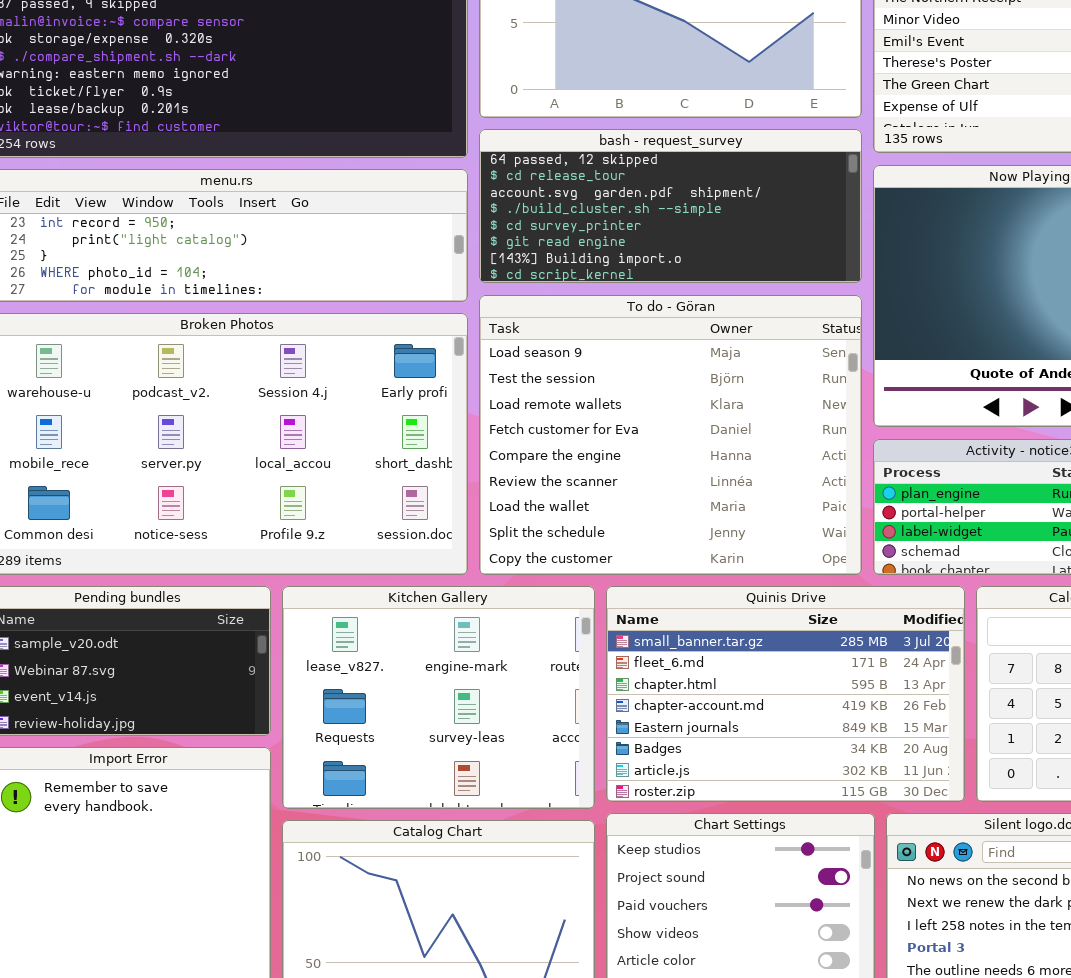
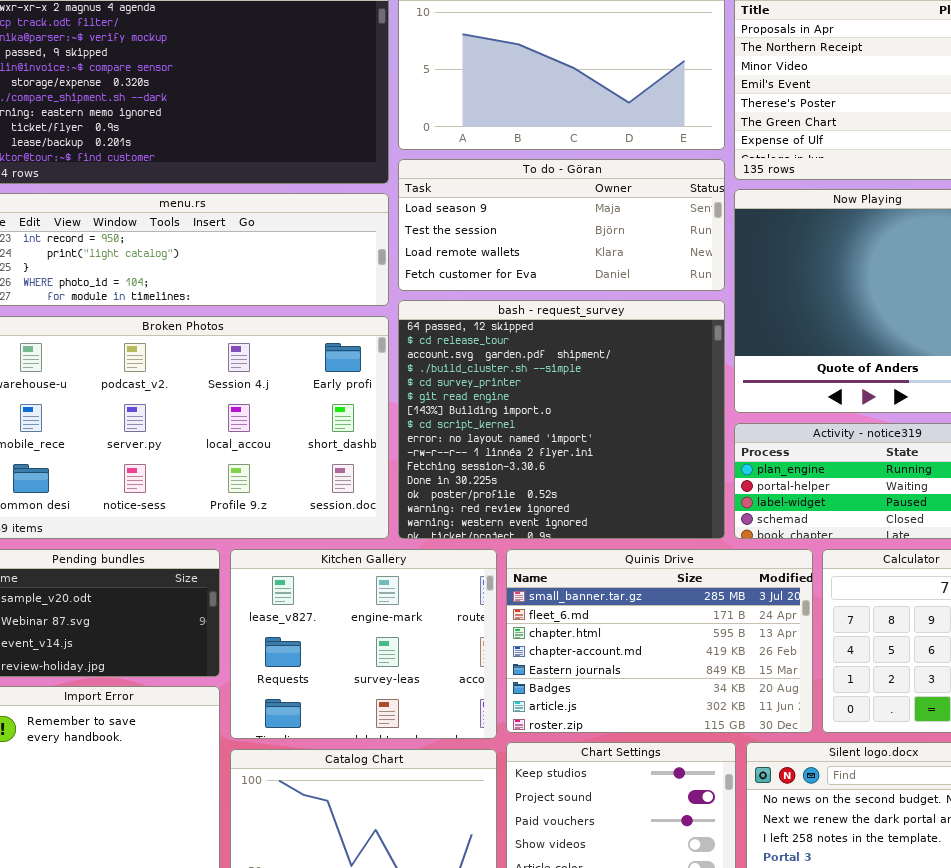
bash - request_survey: [479,129,862,283] -> [398,300,725,539], moved, resized
To do - Göran: [479,295,862,575] -> [398,159,725,291], moved, resized

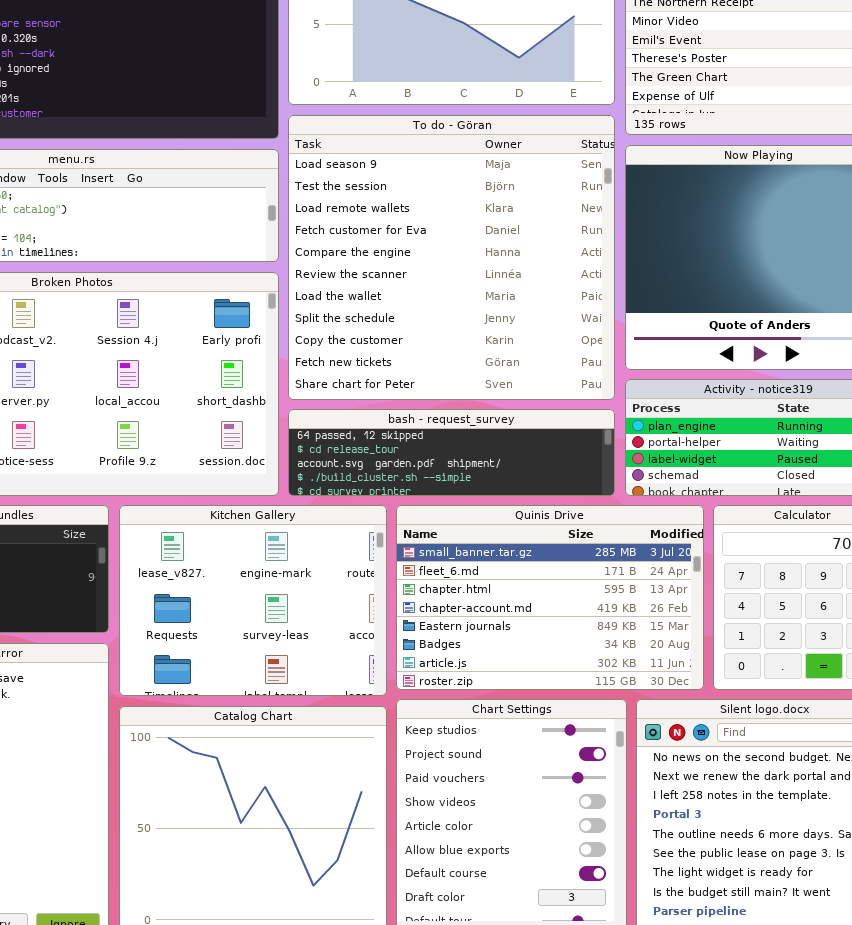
To do - Göran: [398,159,725,291] -> [288,115,615,400], resized
bash - request_survey: [398,300,725,539] -> [288,409,615,496], resized

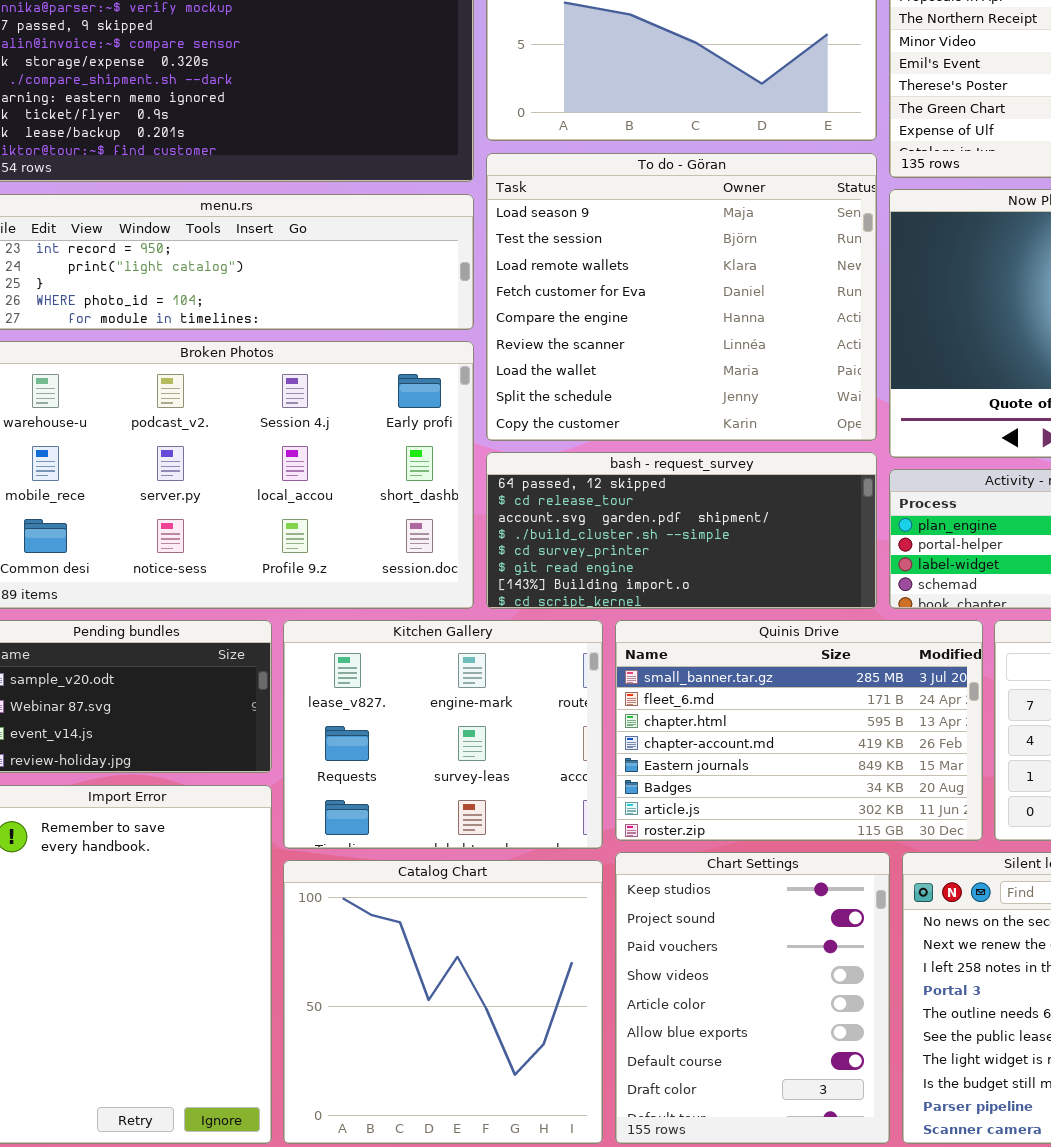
To do - Göran: [288,115,615,400] -> [486,153,877,441], resized
bash - request_survey: [288,409,615,496] -> [486,452,877,609], resized

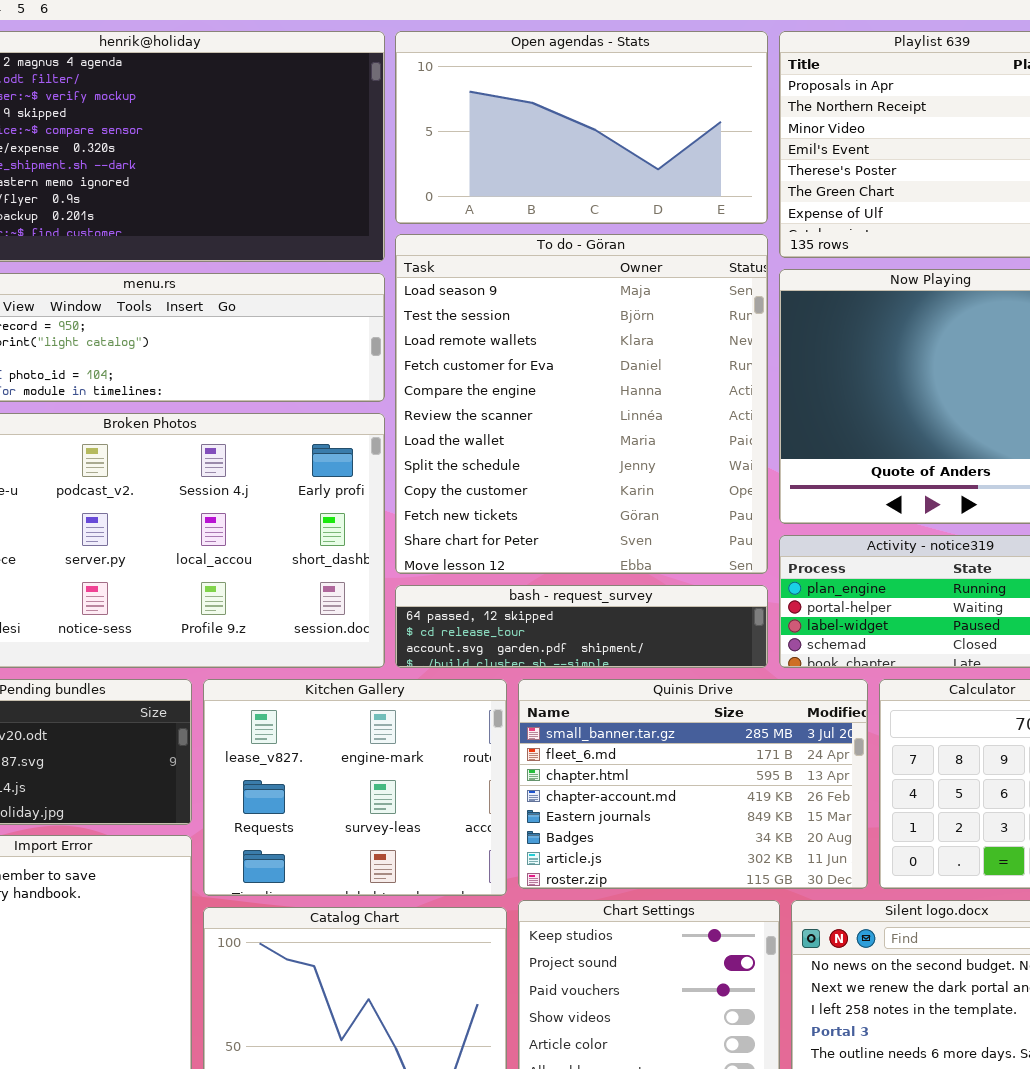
To do - Göran: [486,153,877,441] -> [395,234,768,574], resized
bash - request_survey: [486,452,877,609] -> [395,585,768,668], resized

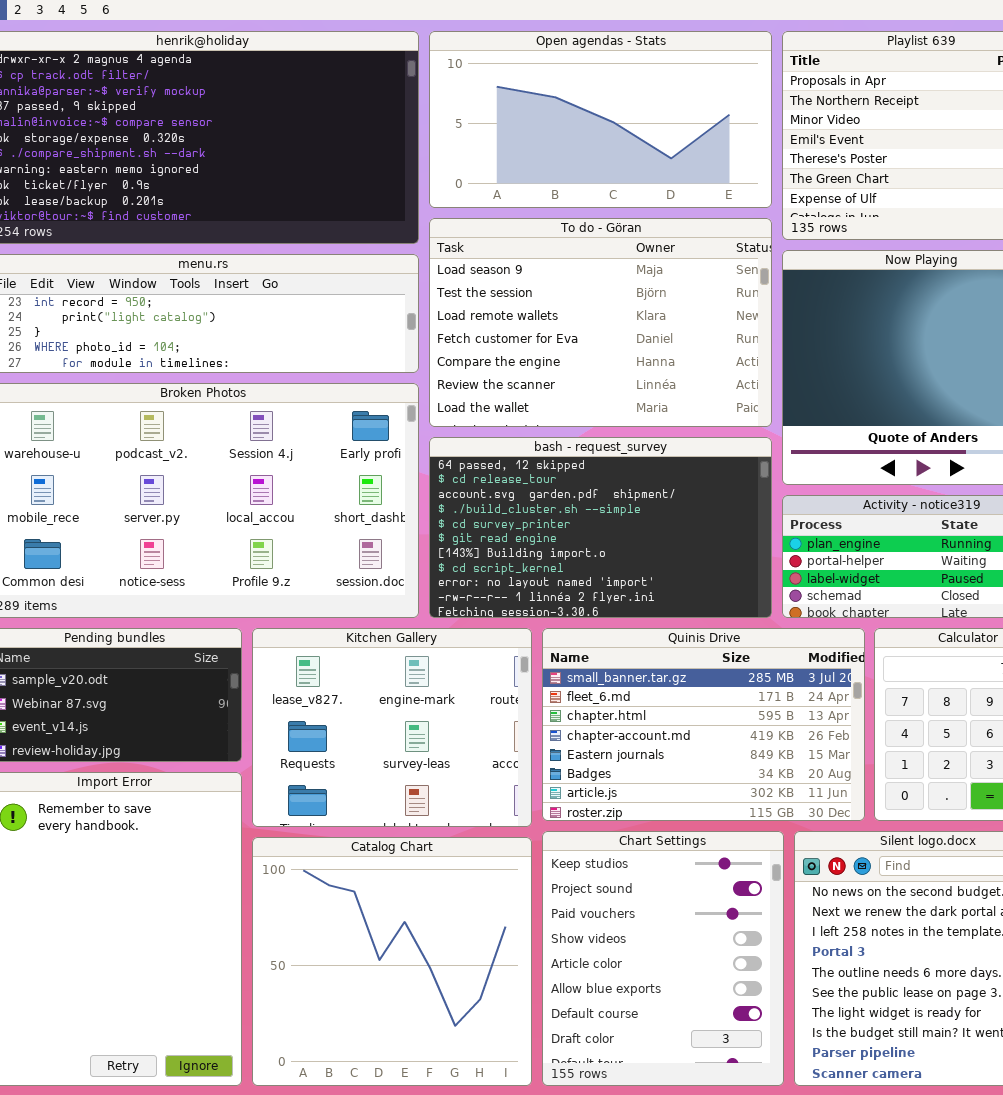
To do - Göran: [395,234,768,574] -> [429,218,772,427], resized
bash - request_survey: [395,585,768,668] -> [429,437,772,618], resized

